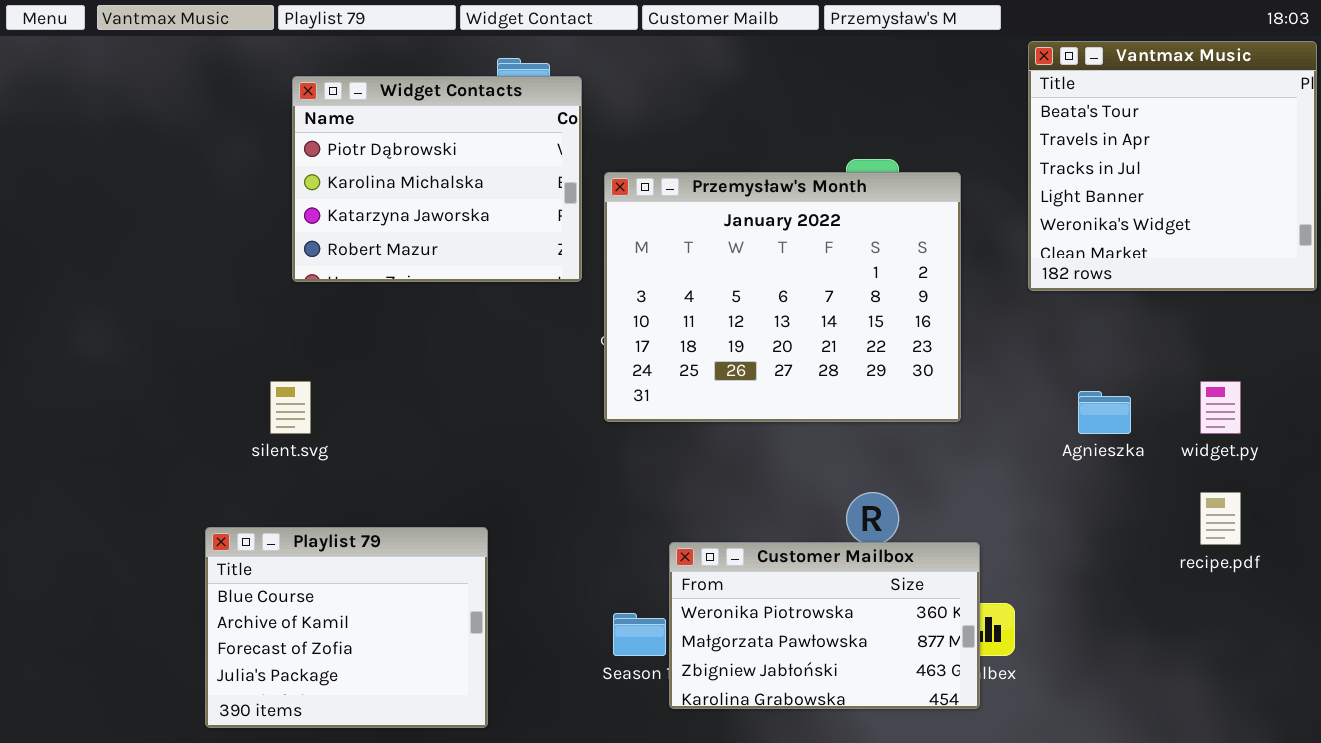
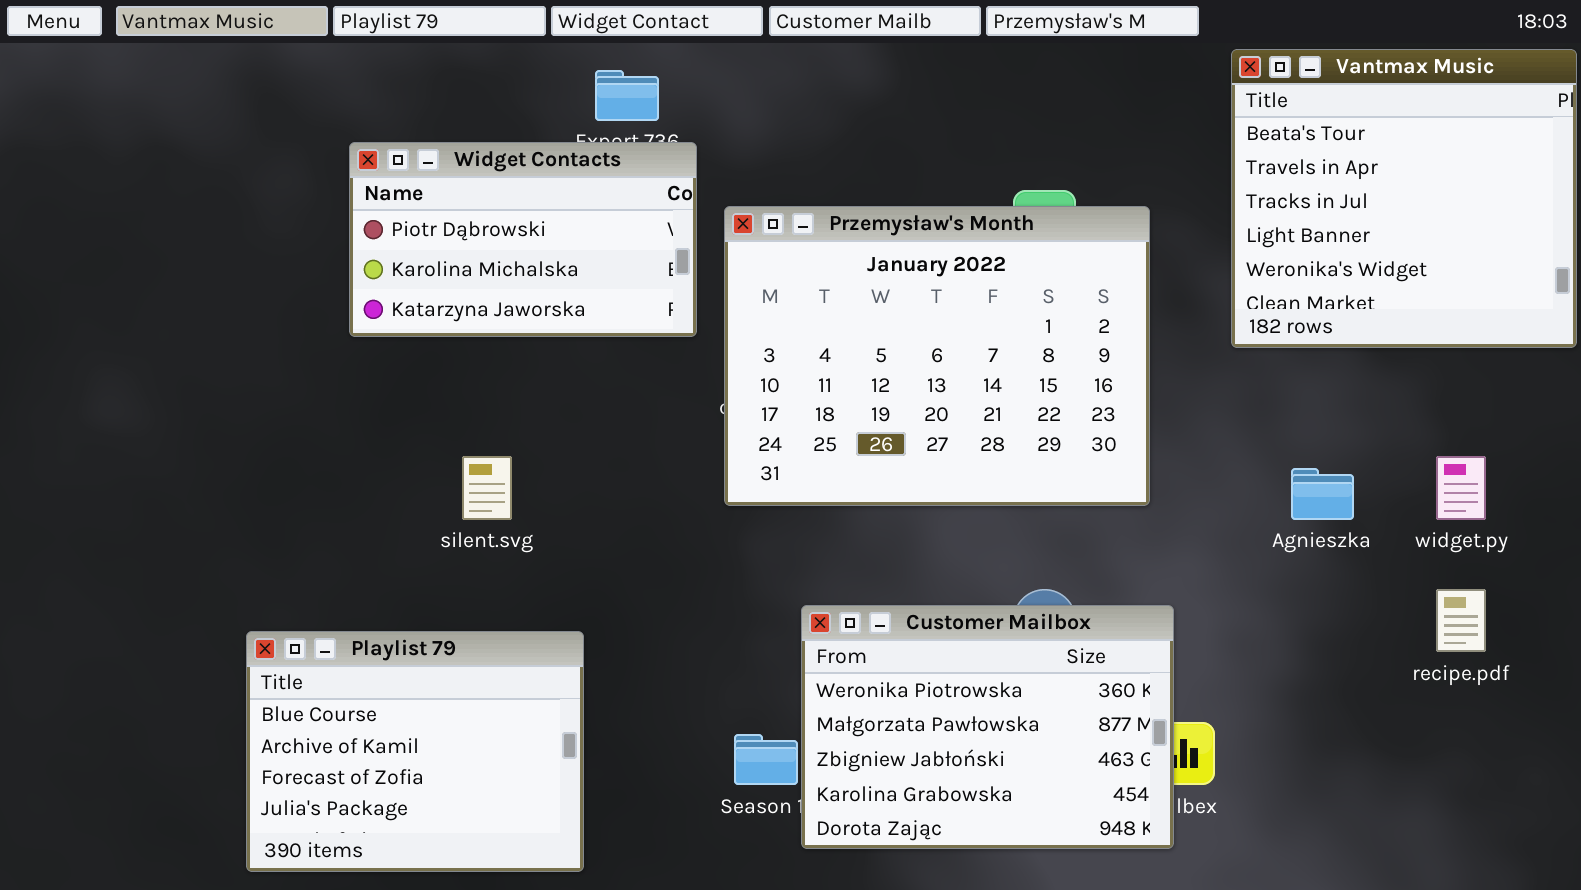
Widget Contacts: [292,76,582,282] -> [349,142,697,337], resized
silent.svg: [270,381,311,434] -> [462,456,512,520], moved
Customer Mailbox: [669,542,980,709] -> [801,605,1174,849], resized

